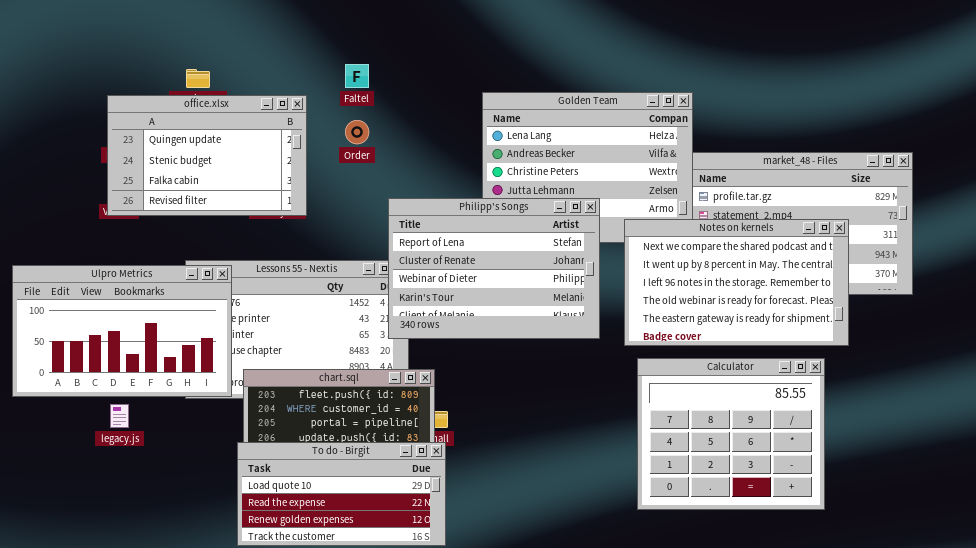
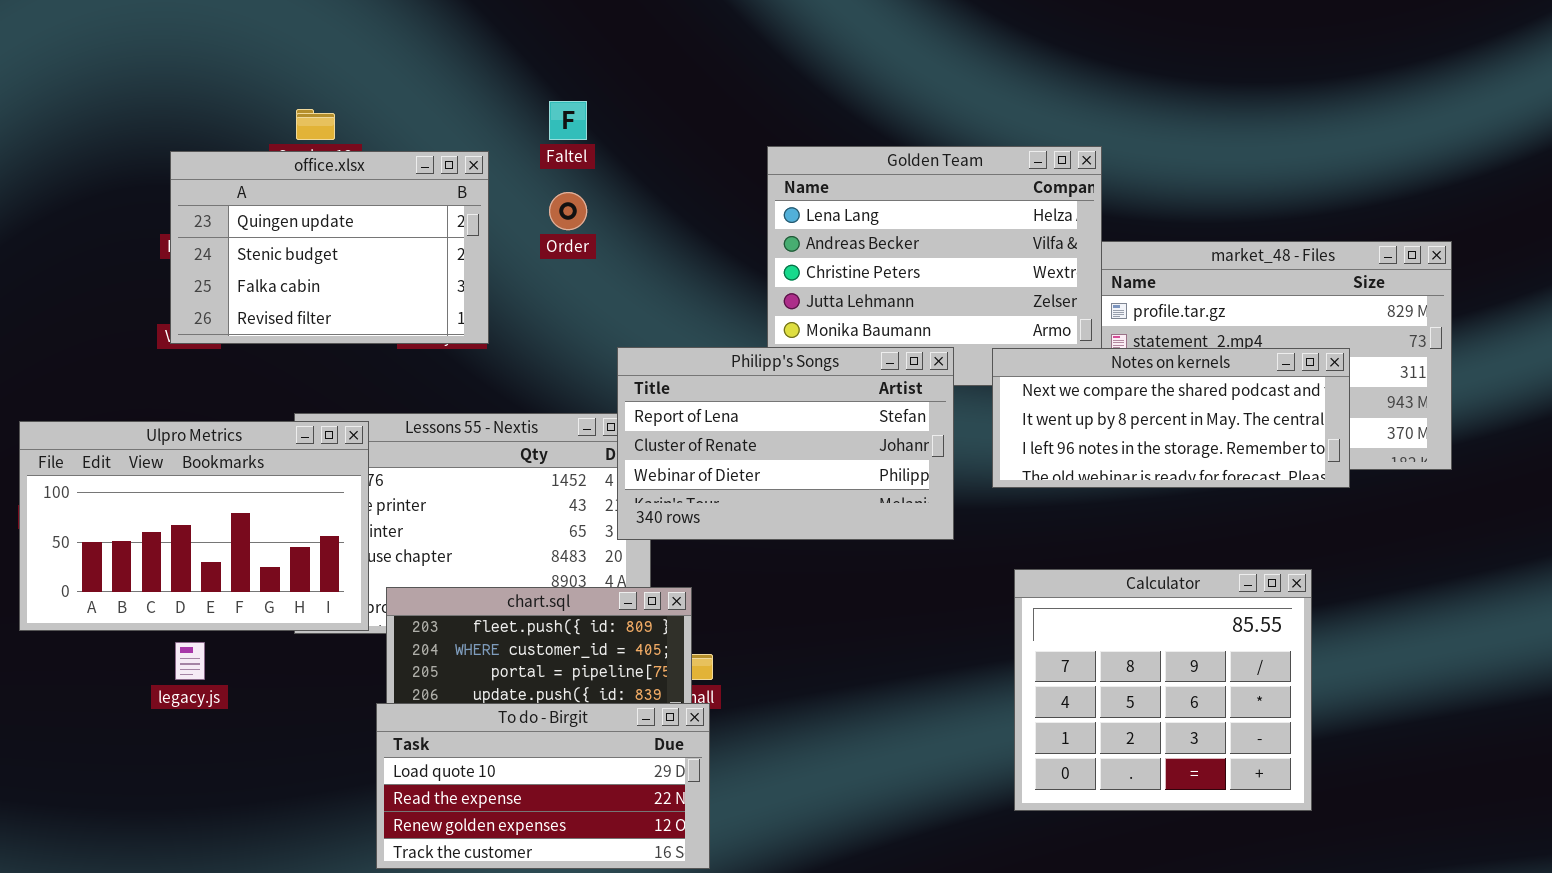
Philipp's Songs: [388,198,600,339] -> [617,347,954,540], resized
Notes on kernels: [624,219,849,346] -> [992,348,1350,488], resized

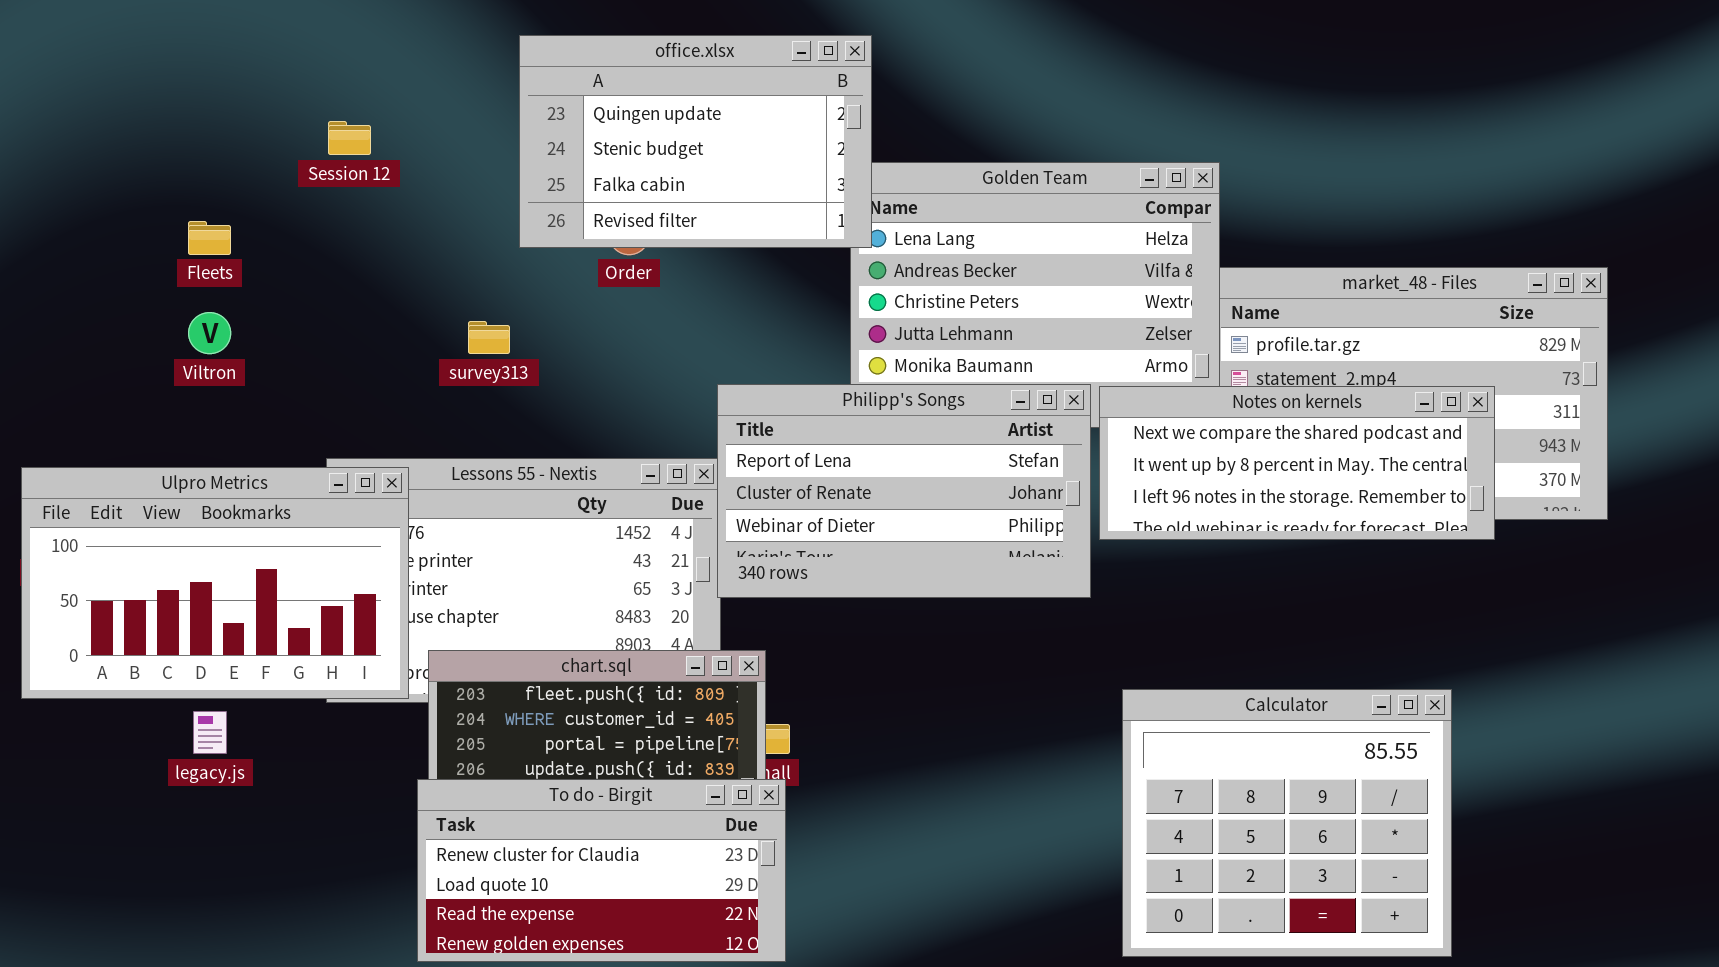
office.xlsx: [170,151,489,344] -> [519,35,872,248], moved
Philipp's Songs: [617,347,954,540] -> [717,384,1091,598], moved
Calculator: [1014,569,1312,811] -> [1122,689,1452,957], moved
To do - Birgit: [376,703,710,869] -> [417,779,786,962], scrolled up 1 row

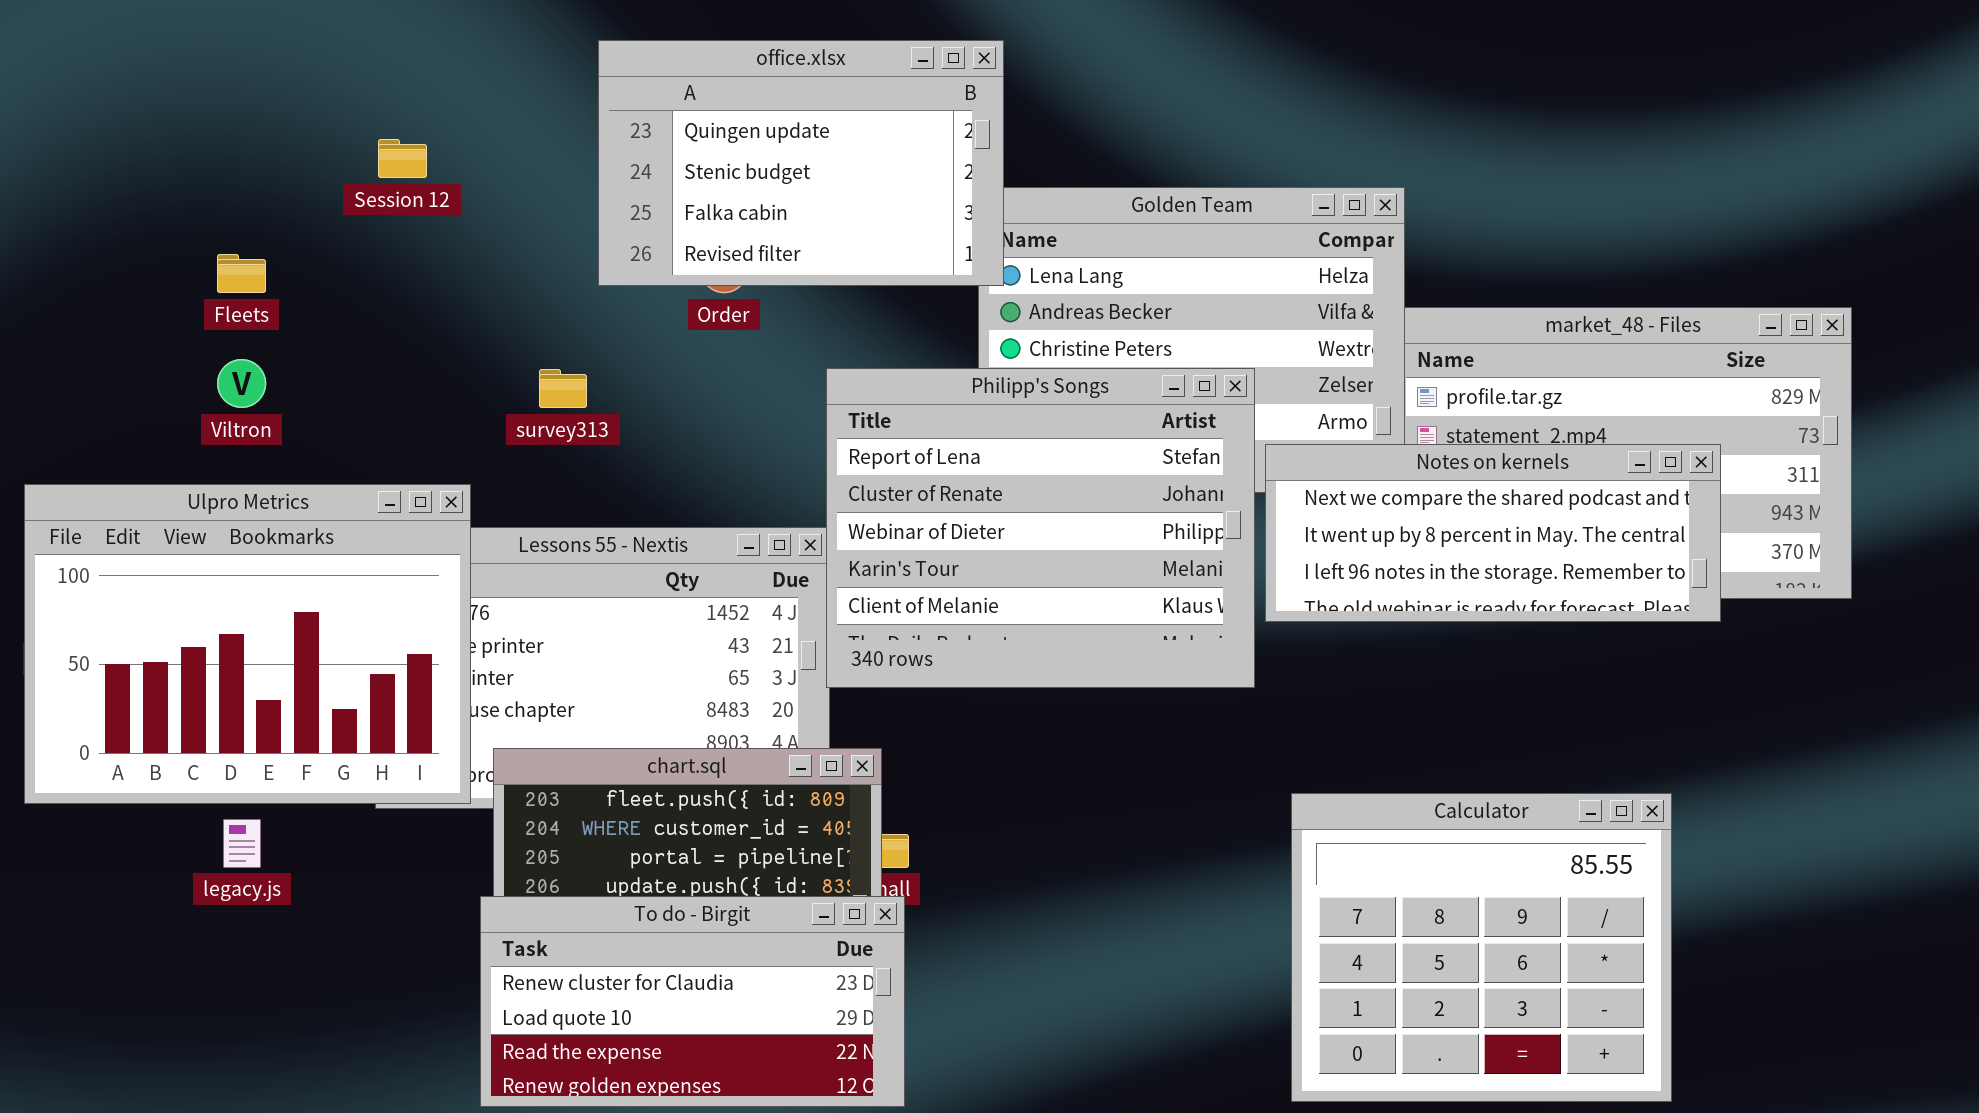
Philipp's Songs: [717,384,1091,598] -> [826,368,1255,688], resized
Ulpro Metrics: [21,467,409,699] -> [24,484,471,804], resized

